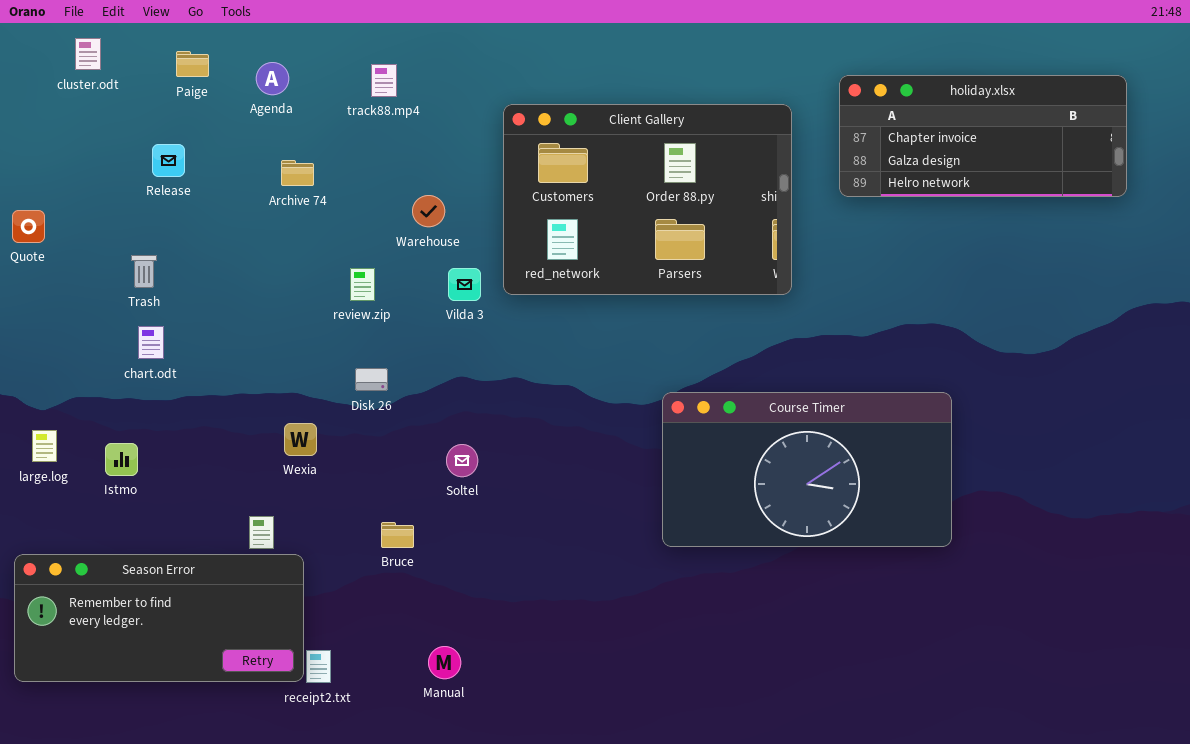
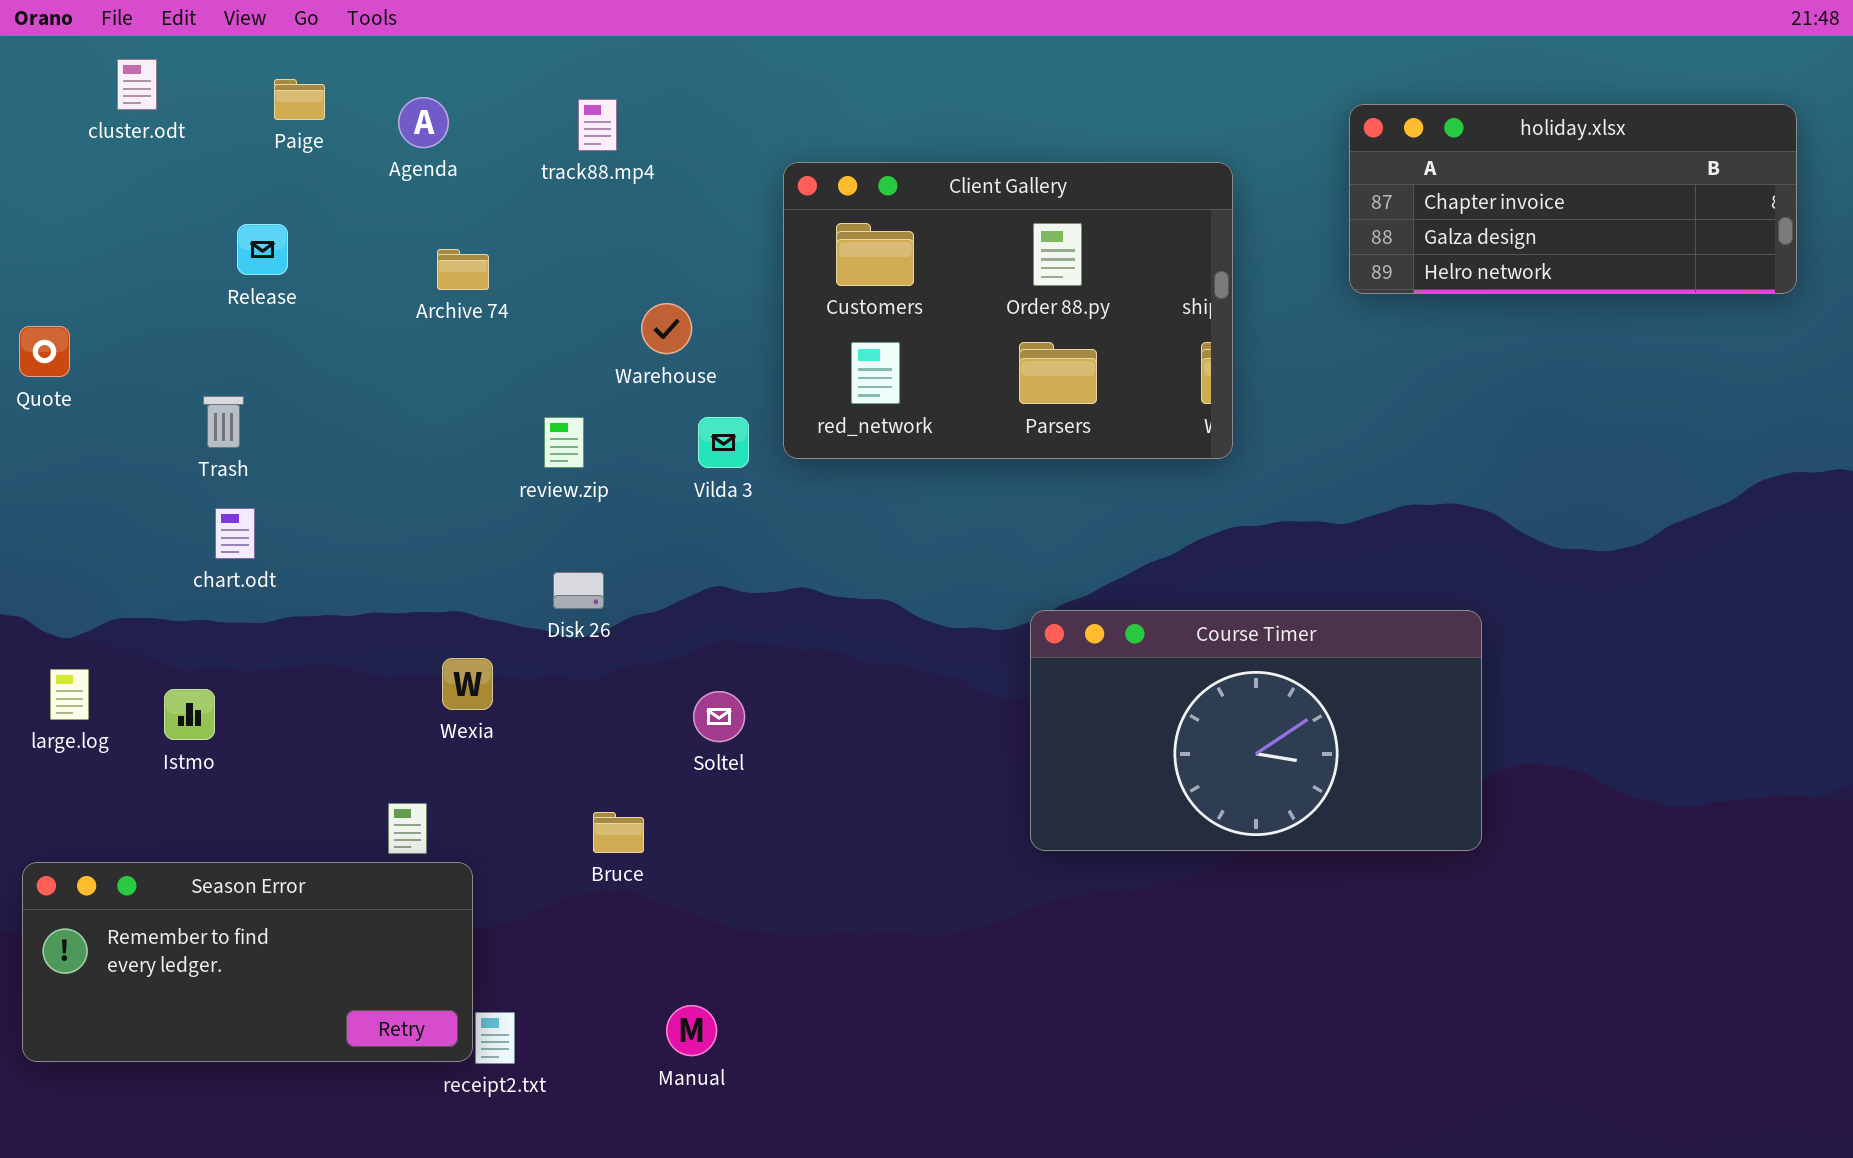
holiday.xlsx: [839,75,1127,197] -> [1349,104,1797,294], moved

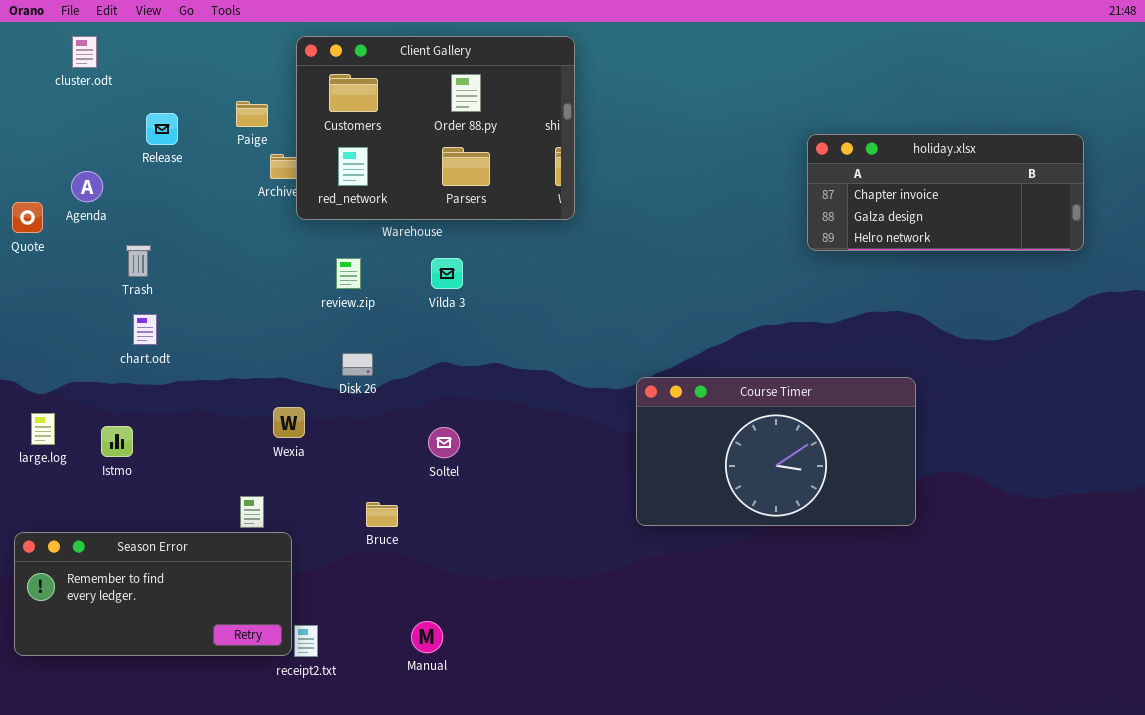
Paige: [274,79,325,120] -> [236,101,268,127], moved
Agenda: [398,97,449,148] -> [71,171,103,202], moved
holiday.xlsx: [1349,104,1797,294] -> [807,134,1084,251], moved
Client Gallery: [783,162,1233,459] -> [296,36,575,220], moved
Release: [237,224,288,275] -> [146,113,178,145], moved

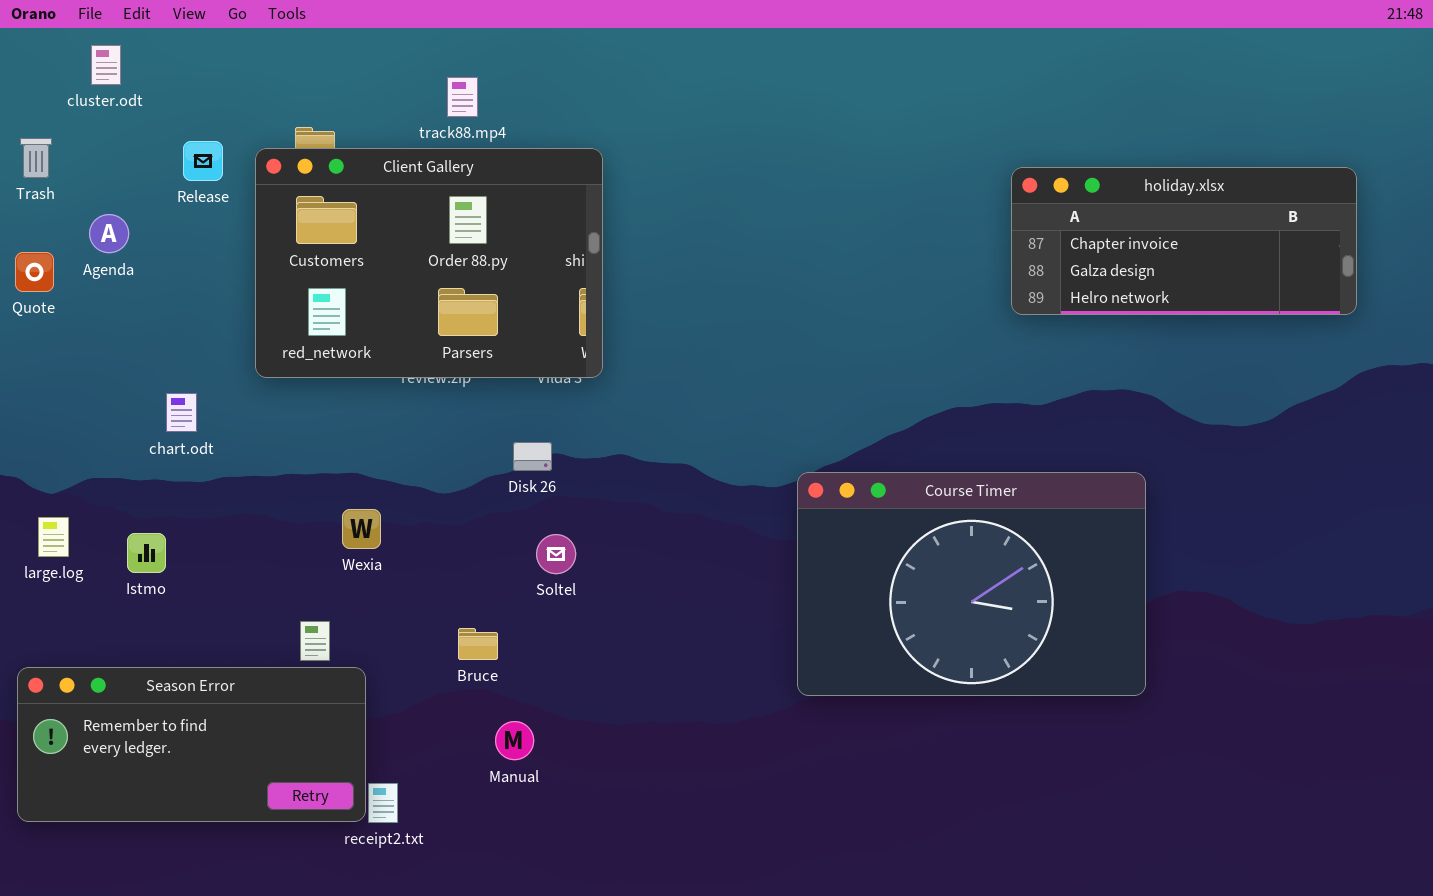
Client Gallery: [296,36,575,220] -> [255,148,603,378], moved
Trash: [126,245,151,277] -> [20,138,52,178], moved
Disk 26: [342,353,373,376] -> [513,442,552,471], moved
Course Timer: [636,377,916,526] -> [797,472,1146,696], resized
Manual: [411,621,443,653] -> [495,721,534,760], moved

